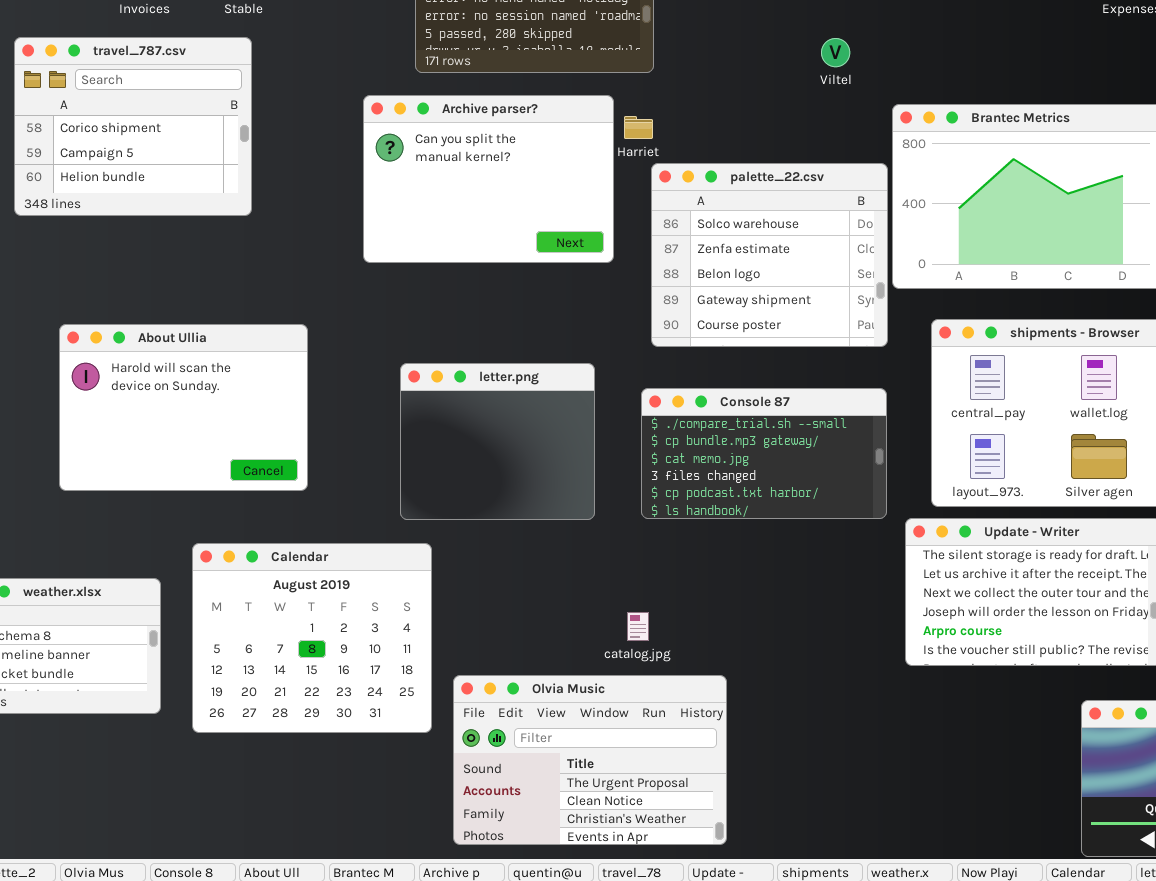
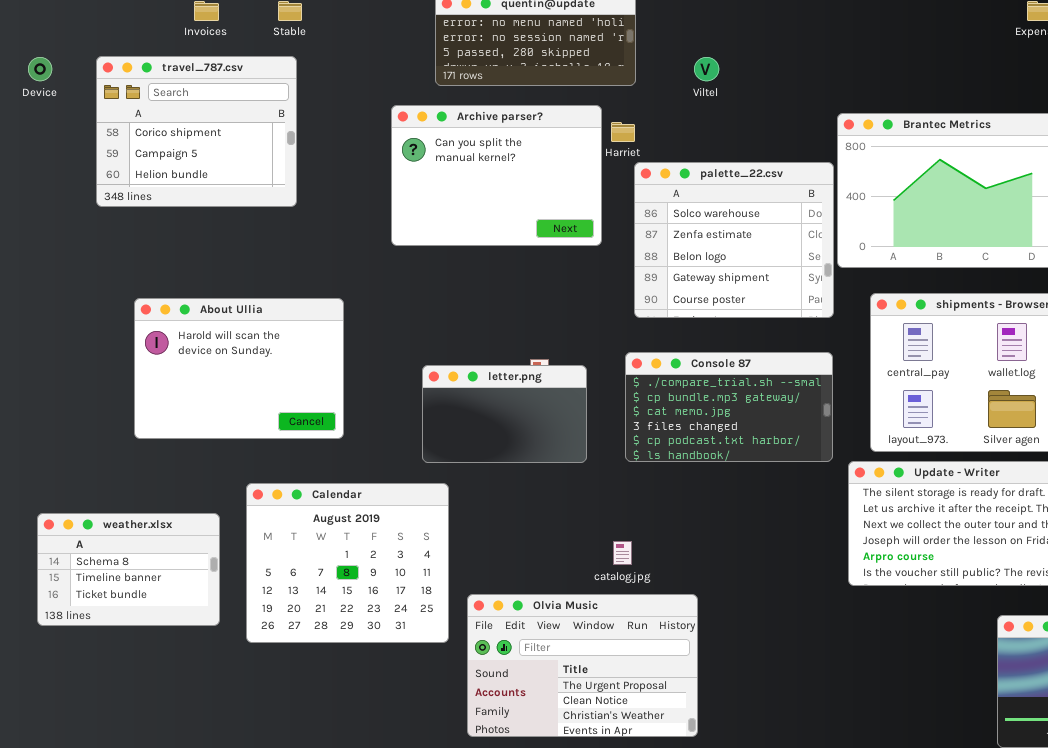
Viltel: [821,38,850,67] -> [694,57,719,81], moved
letter.png: [400,363,595,520] -> [422,365,587,463], resized

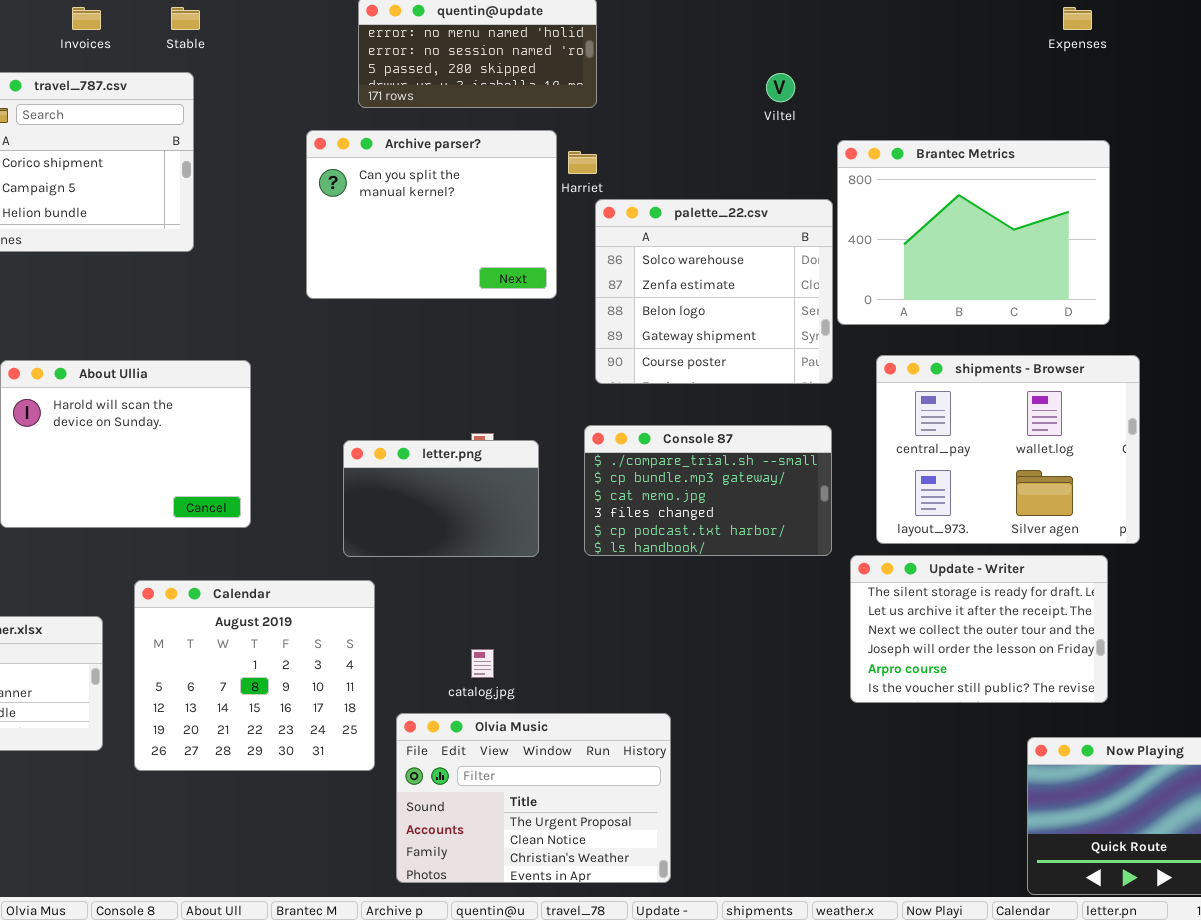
Viltel: [694,57,719,81] -> [766,73,795,102], moved
catalog.jpg: [613,541,632,565] -> [471,649,494,678], moved

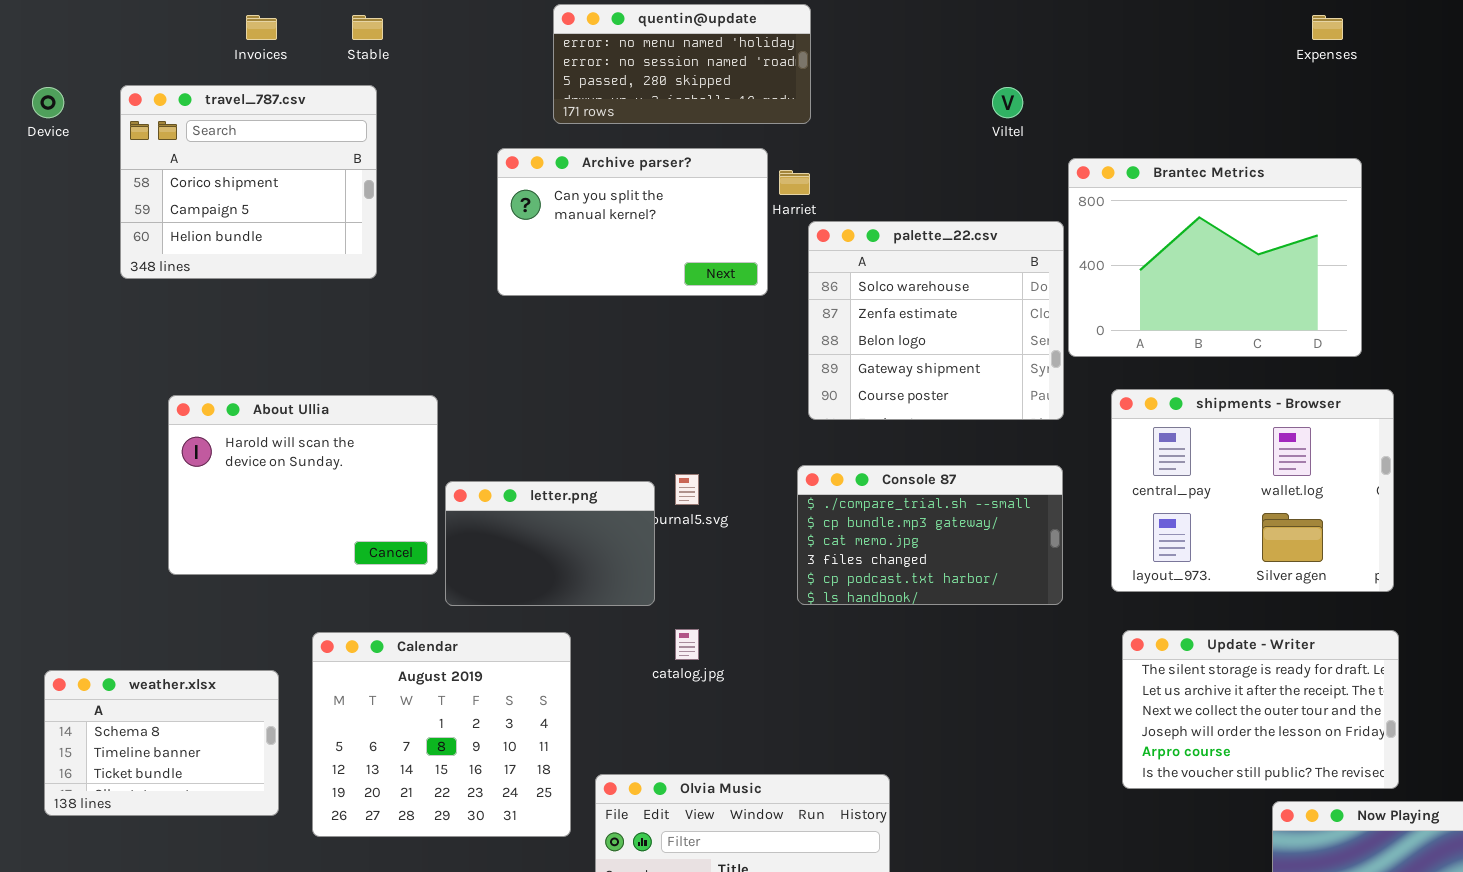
Archive parser?: [306,130,557,299] -> [497,148,768,296], resized
letter.png: [343,440,539,557] -> [445,481,655,606], moved
Update - Writer: [850,555,1108,703] -> [1122,630,1399,789], moved
catalog.jpg: [471,649,494,678] -> [675,629,699,660], moved

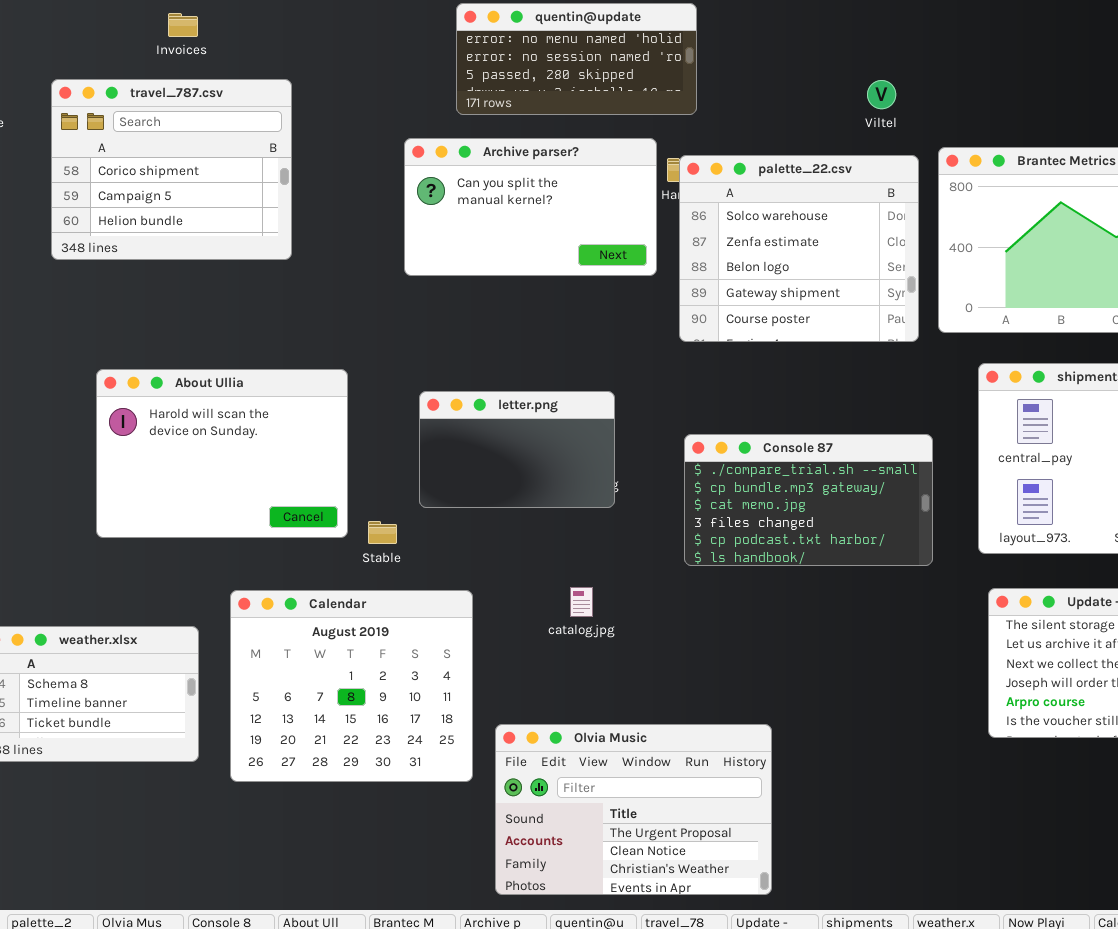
Stable: [352,15,383,40] -> [368,521,397,544], moved
palette_22.csv: [808,221,1064,420] -> [679,155,919,342], moved
letter.png: [445,481,655,606] -> [419,391,615,508], moved

